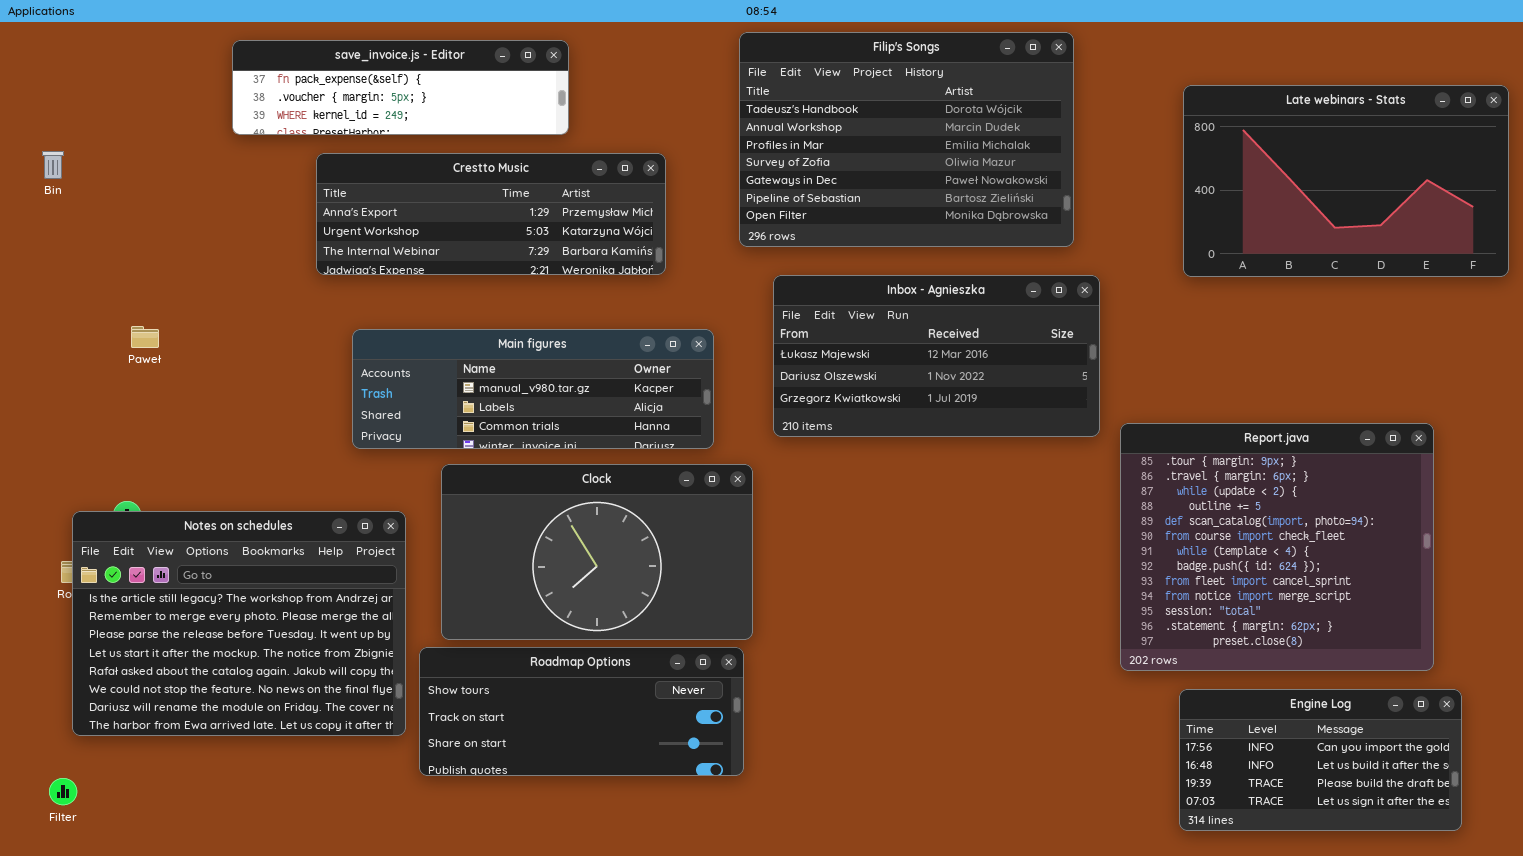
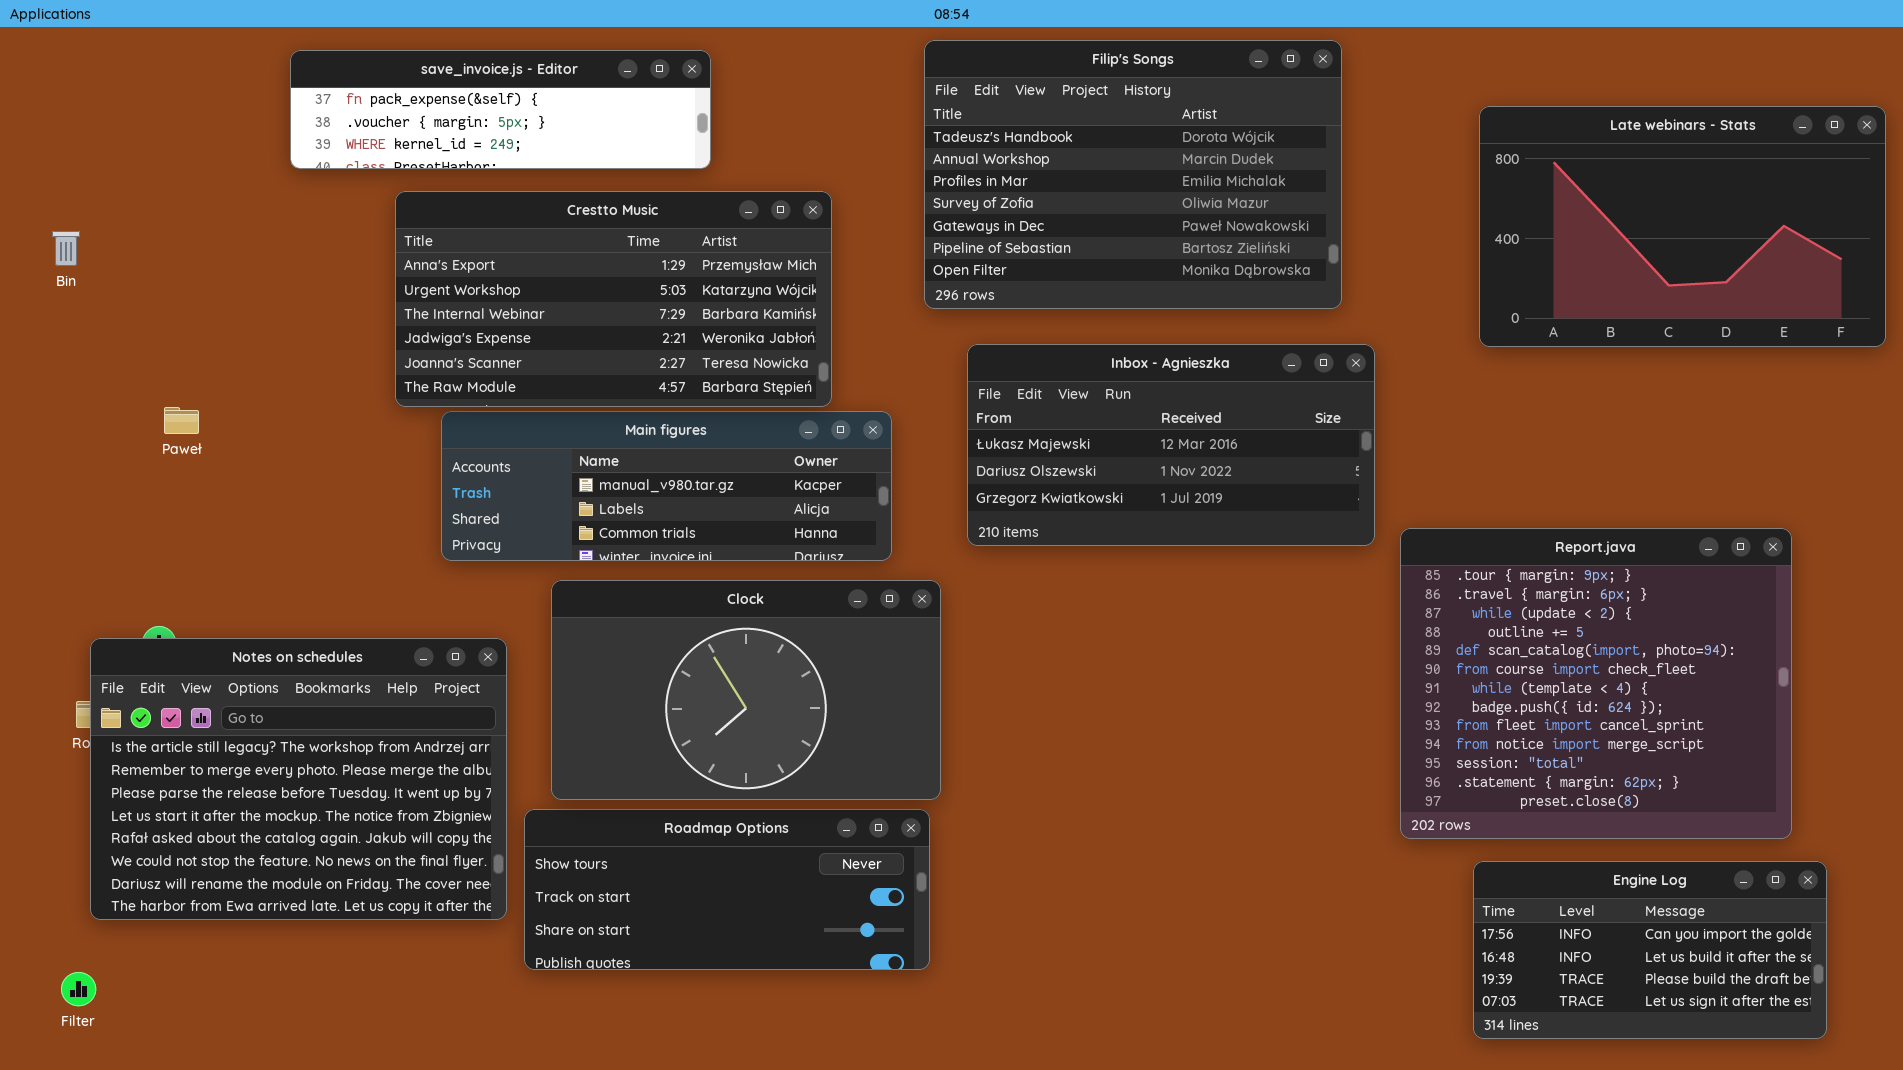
Bin: [42,151,64,179] -> [52,231,80,266], moved
Crestto Music: [316,153,666,275] -> [395,191,832,407], resized

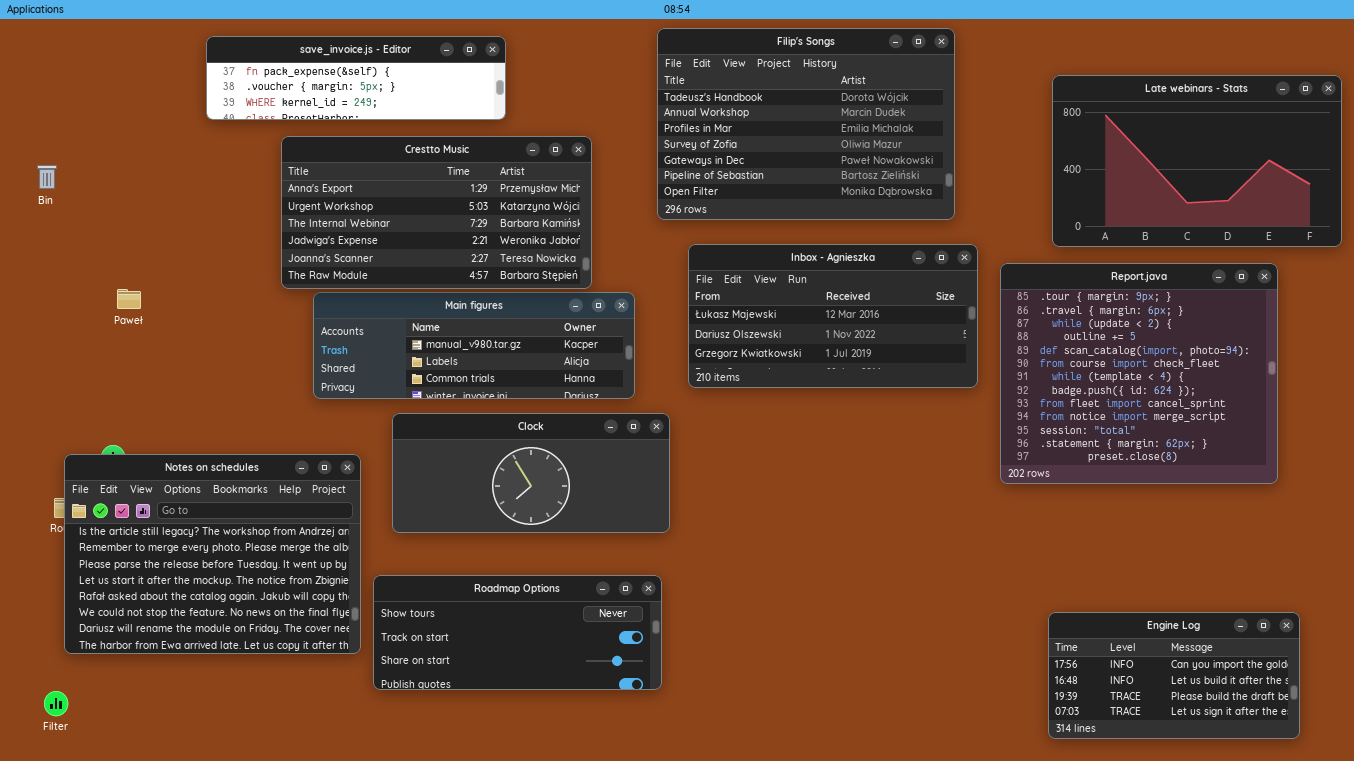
Report.java: [1400,528,1792,839] -> [1000,263,1278,484], moved
Clock: [551,580,941,800] -> [392,413,670,533], resized

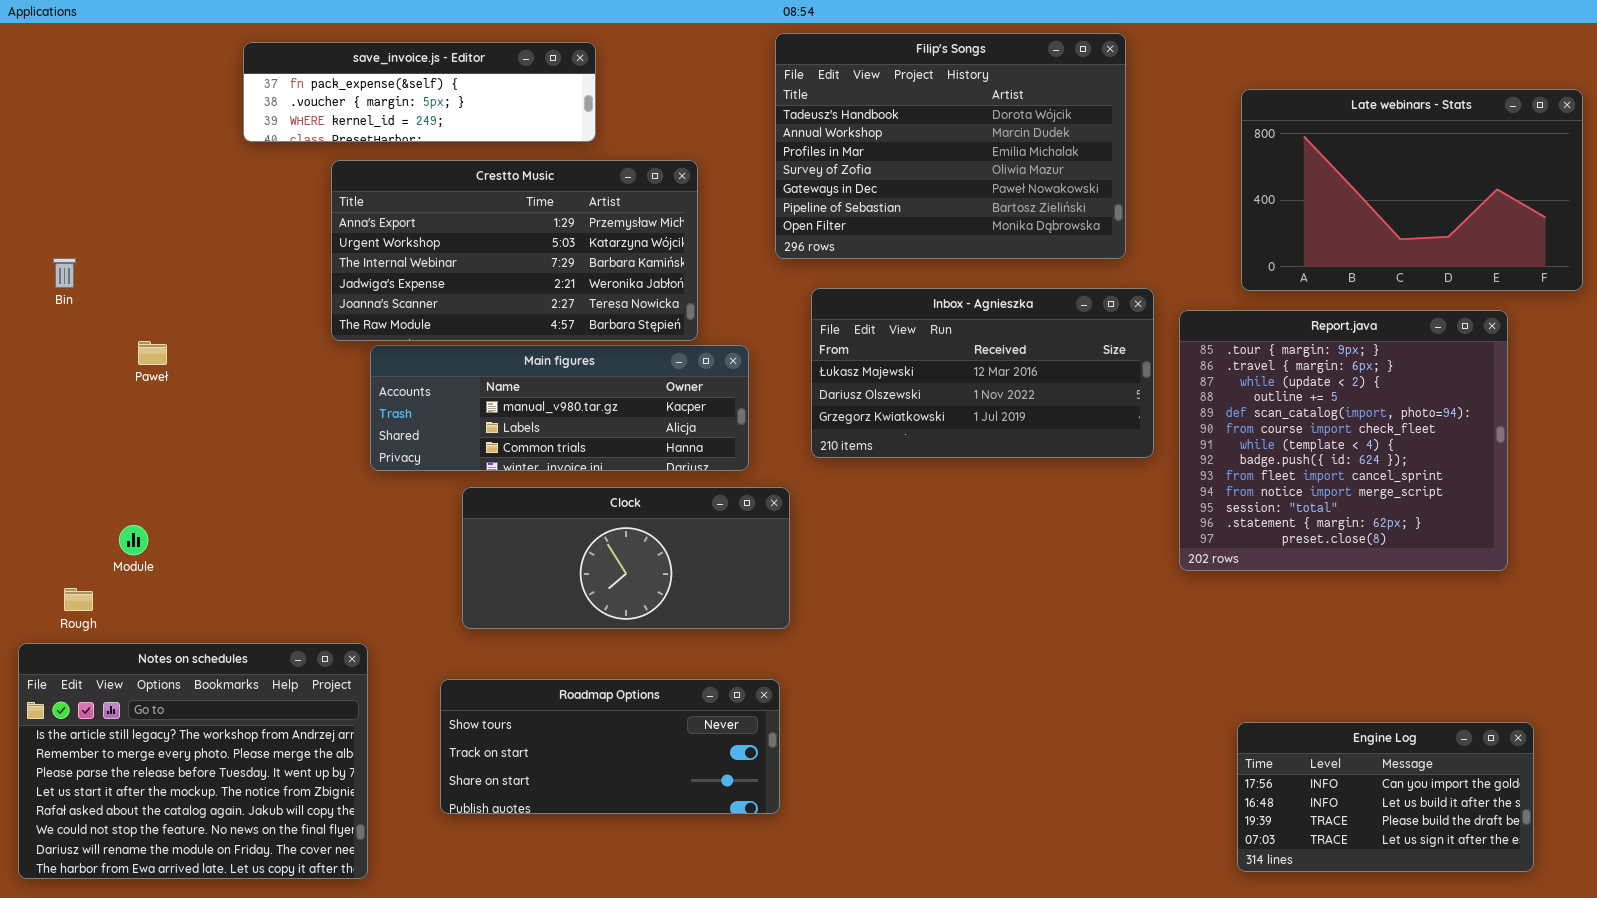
Bin: [37,165,57,189] -> [53,258,76,288], moved
Notes on schedules: [64,454,361,654] -> [18,643,368,879], moved

